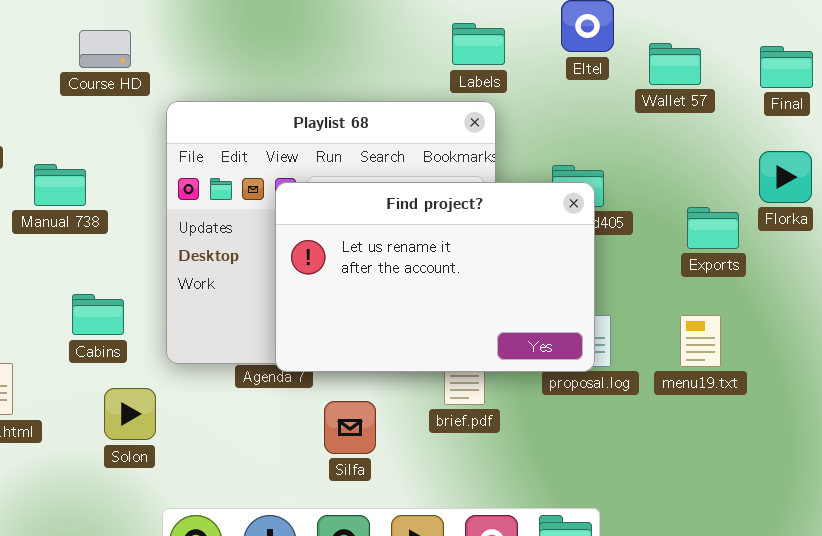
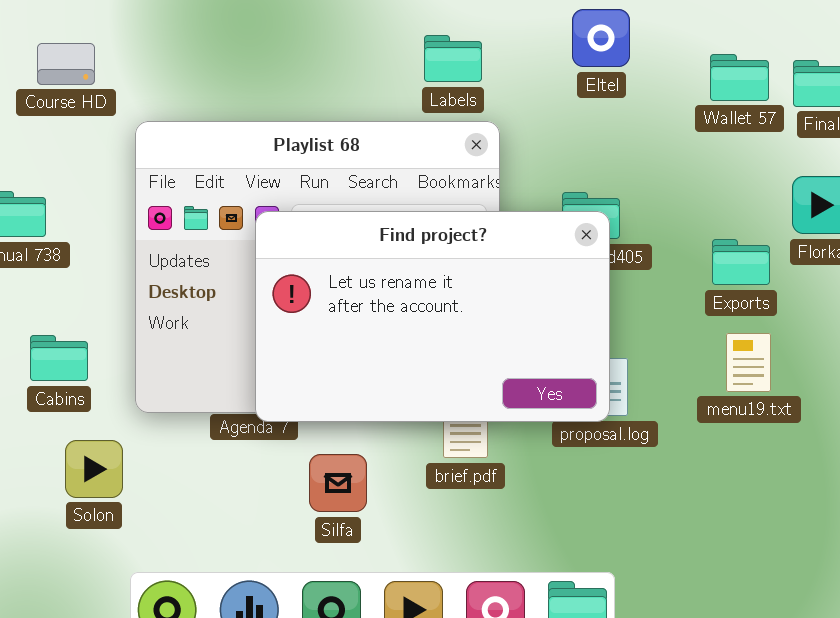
Labels: [452,23,505,65] -> [424,35,482,82], moved
Wallet 57: [649,43,701,85] -> [710,54,769,101], moved
menu19.txt: [680,315,721,367] -> [726,333,771,392], moved

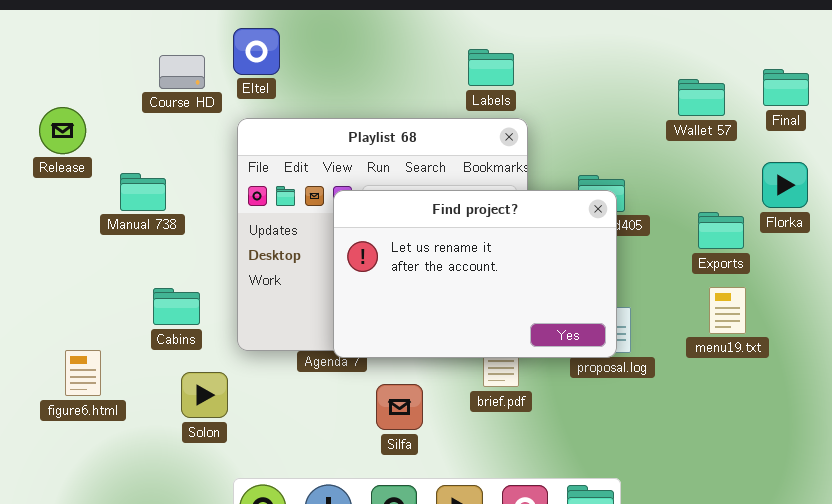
Eltel: [572,9,630,67] -> [233,28,280,75], moved
Wallet 57: [710,54,769,101] -> [678,79,725,116], moved

